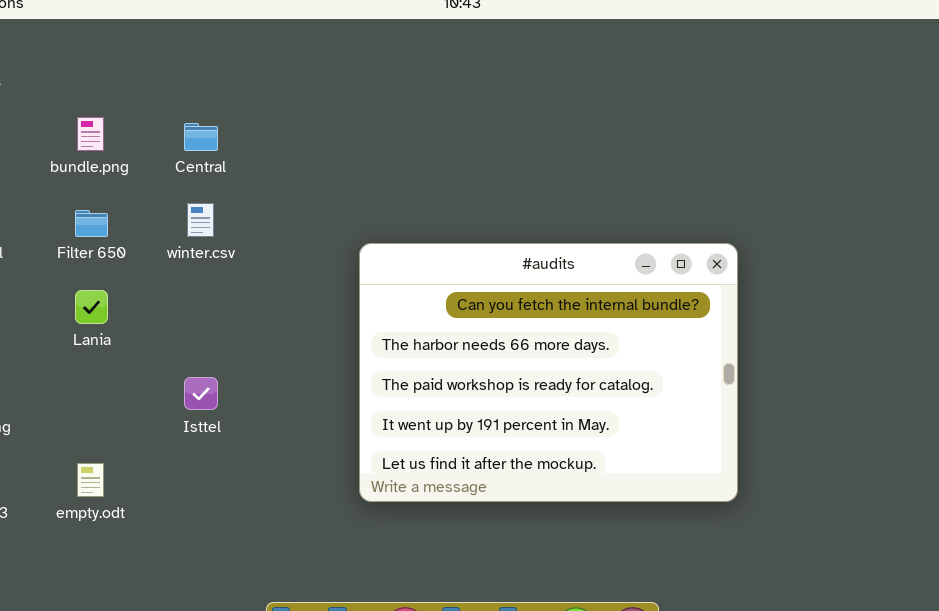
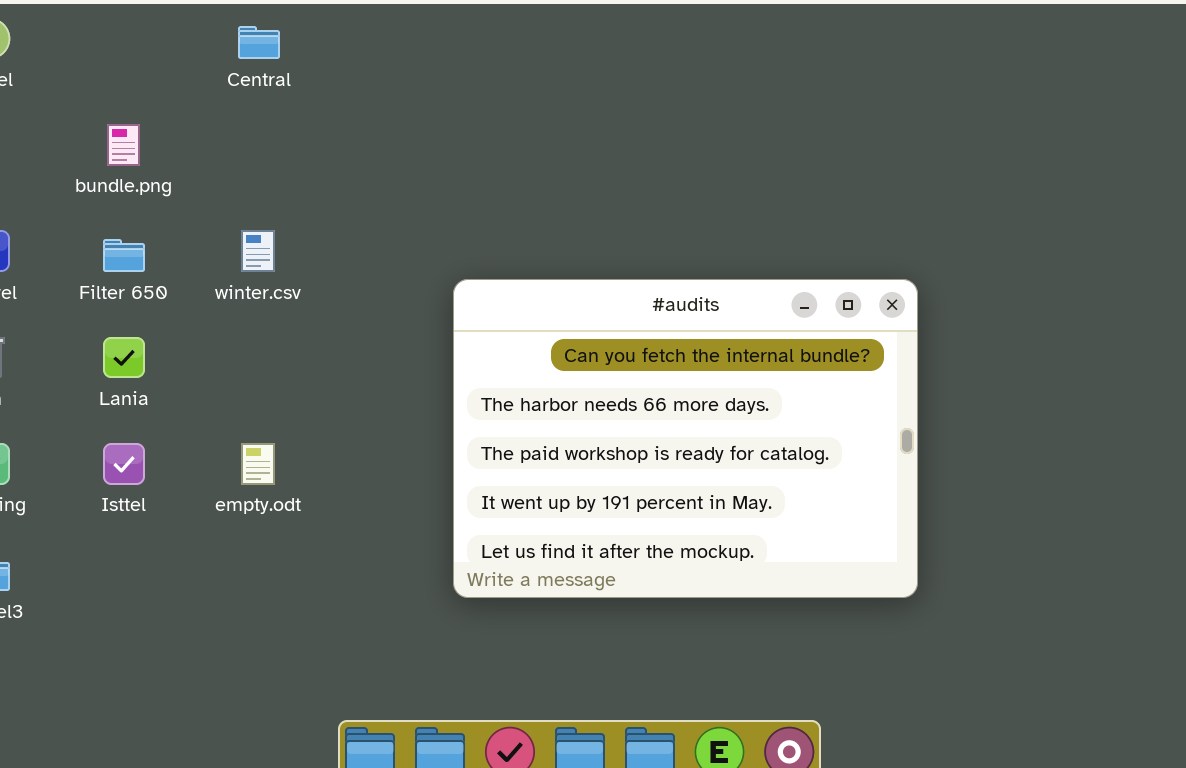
Central: [184,123,218,151] -> [238,26,280,59], moved
Isttel: [184,377,218,410] -> [103,443,145,485], moved
empty.odt: [77,463,104,497] -> [241,443,275,485], moved

